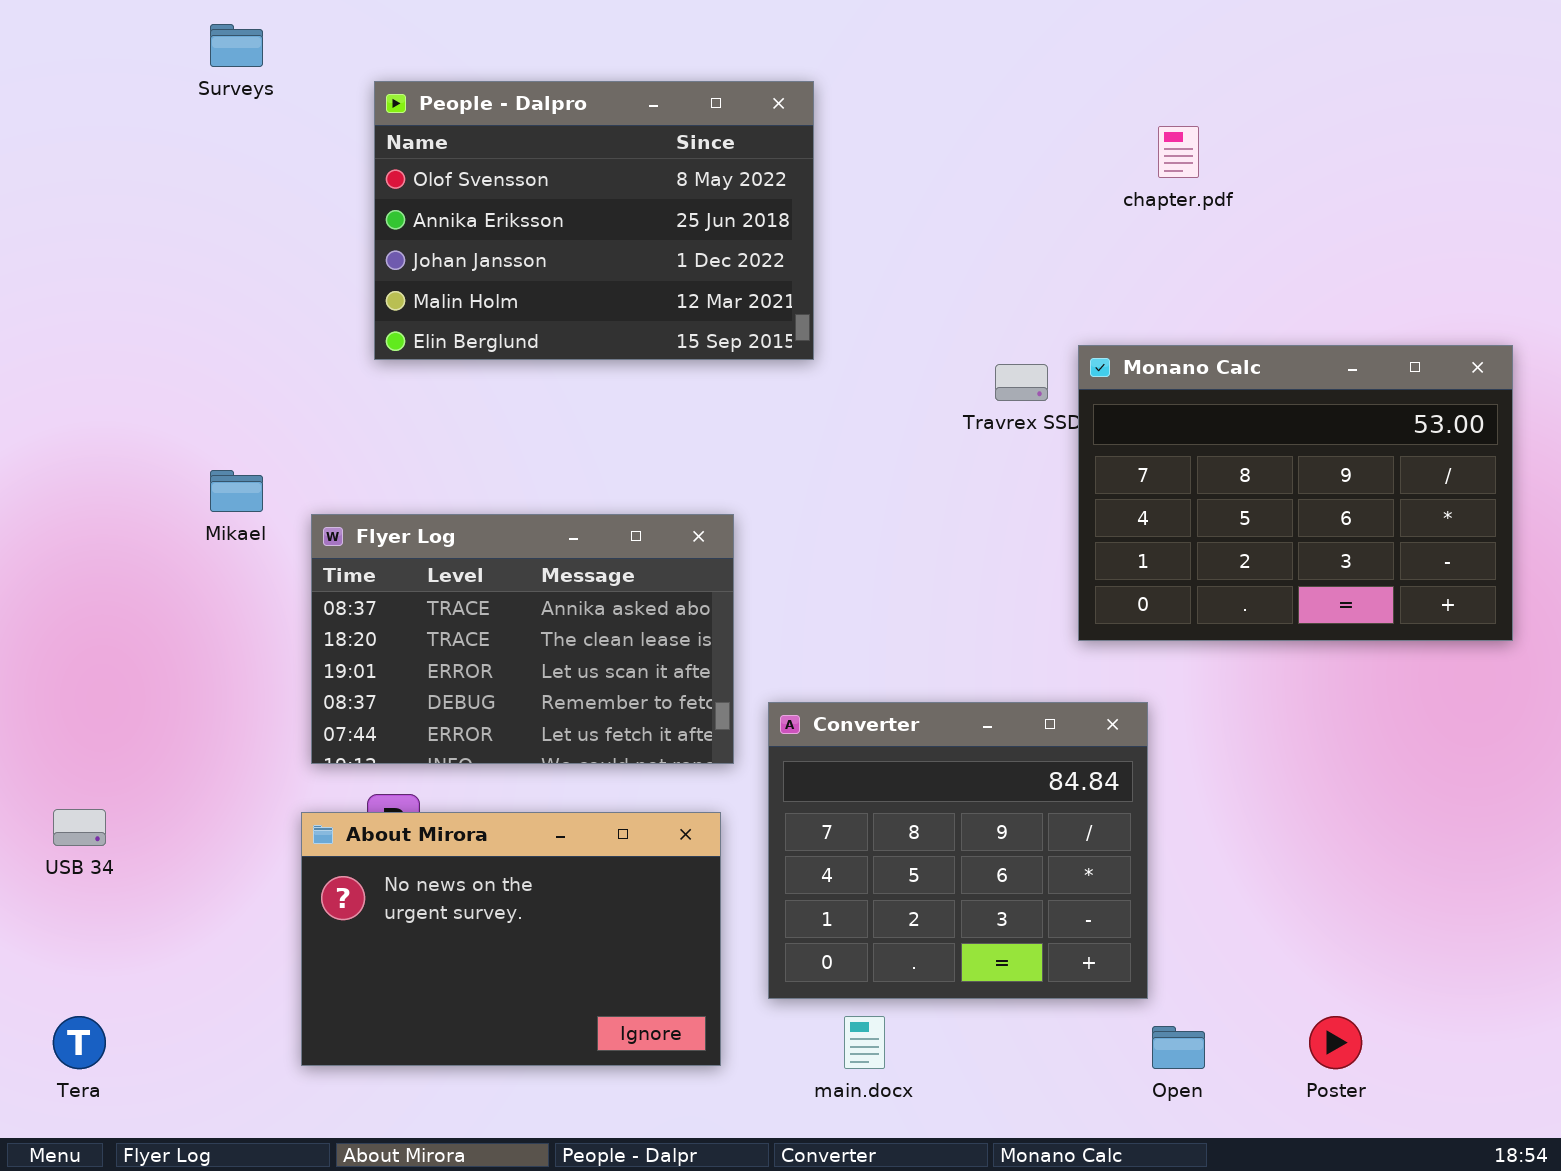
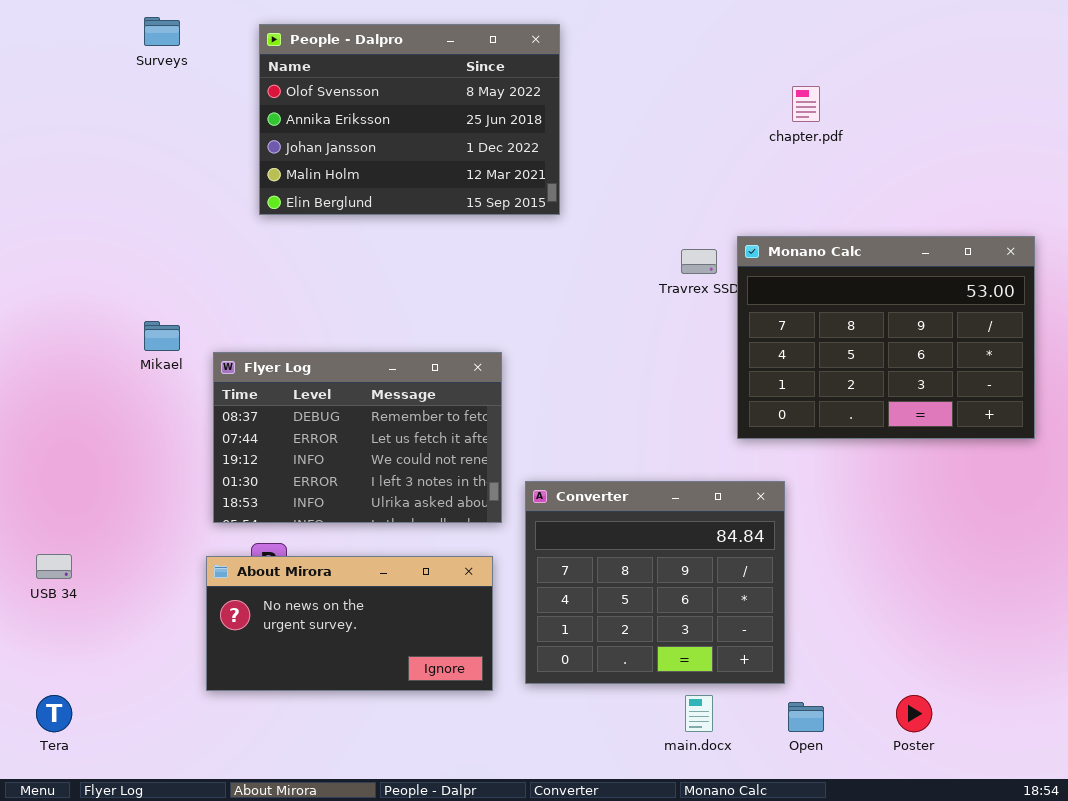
People - Dalpro: [374,81,814,360] -> [259,24,560,215], moved
Flyer Log: [311,514,734,764] -> [213,352,502,523], scrolled down 3 rows
About Mirora: [301,812,721,1066] -> [206,556,493,691], resized
main.docx: [844,1016,885,1069] -> [685,695,713,732], moved

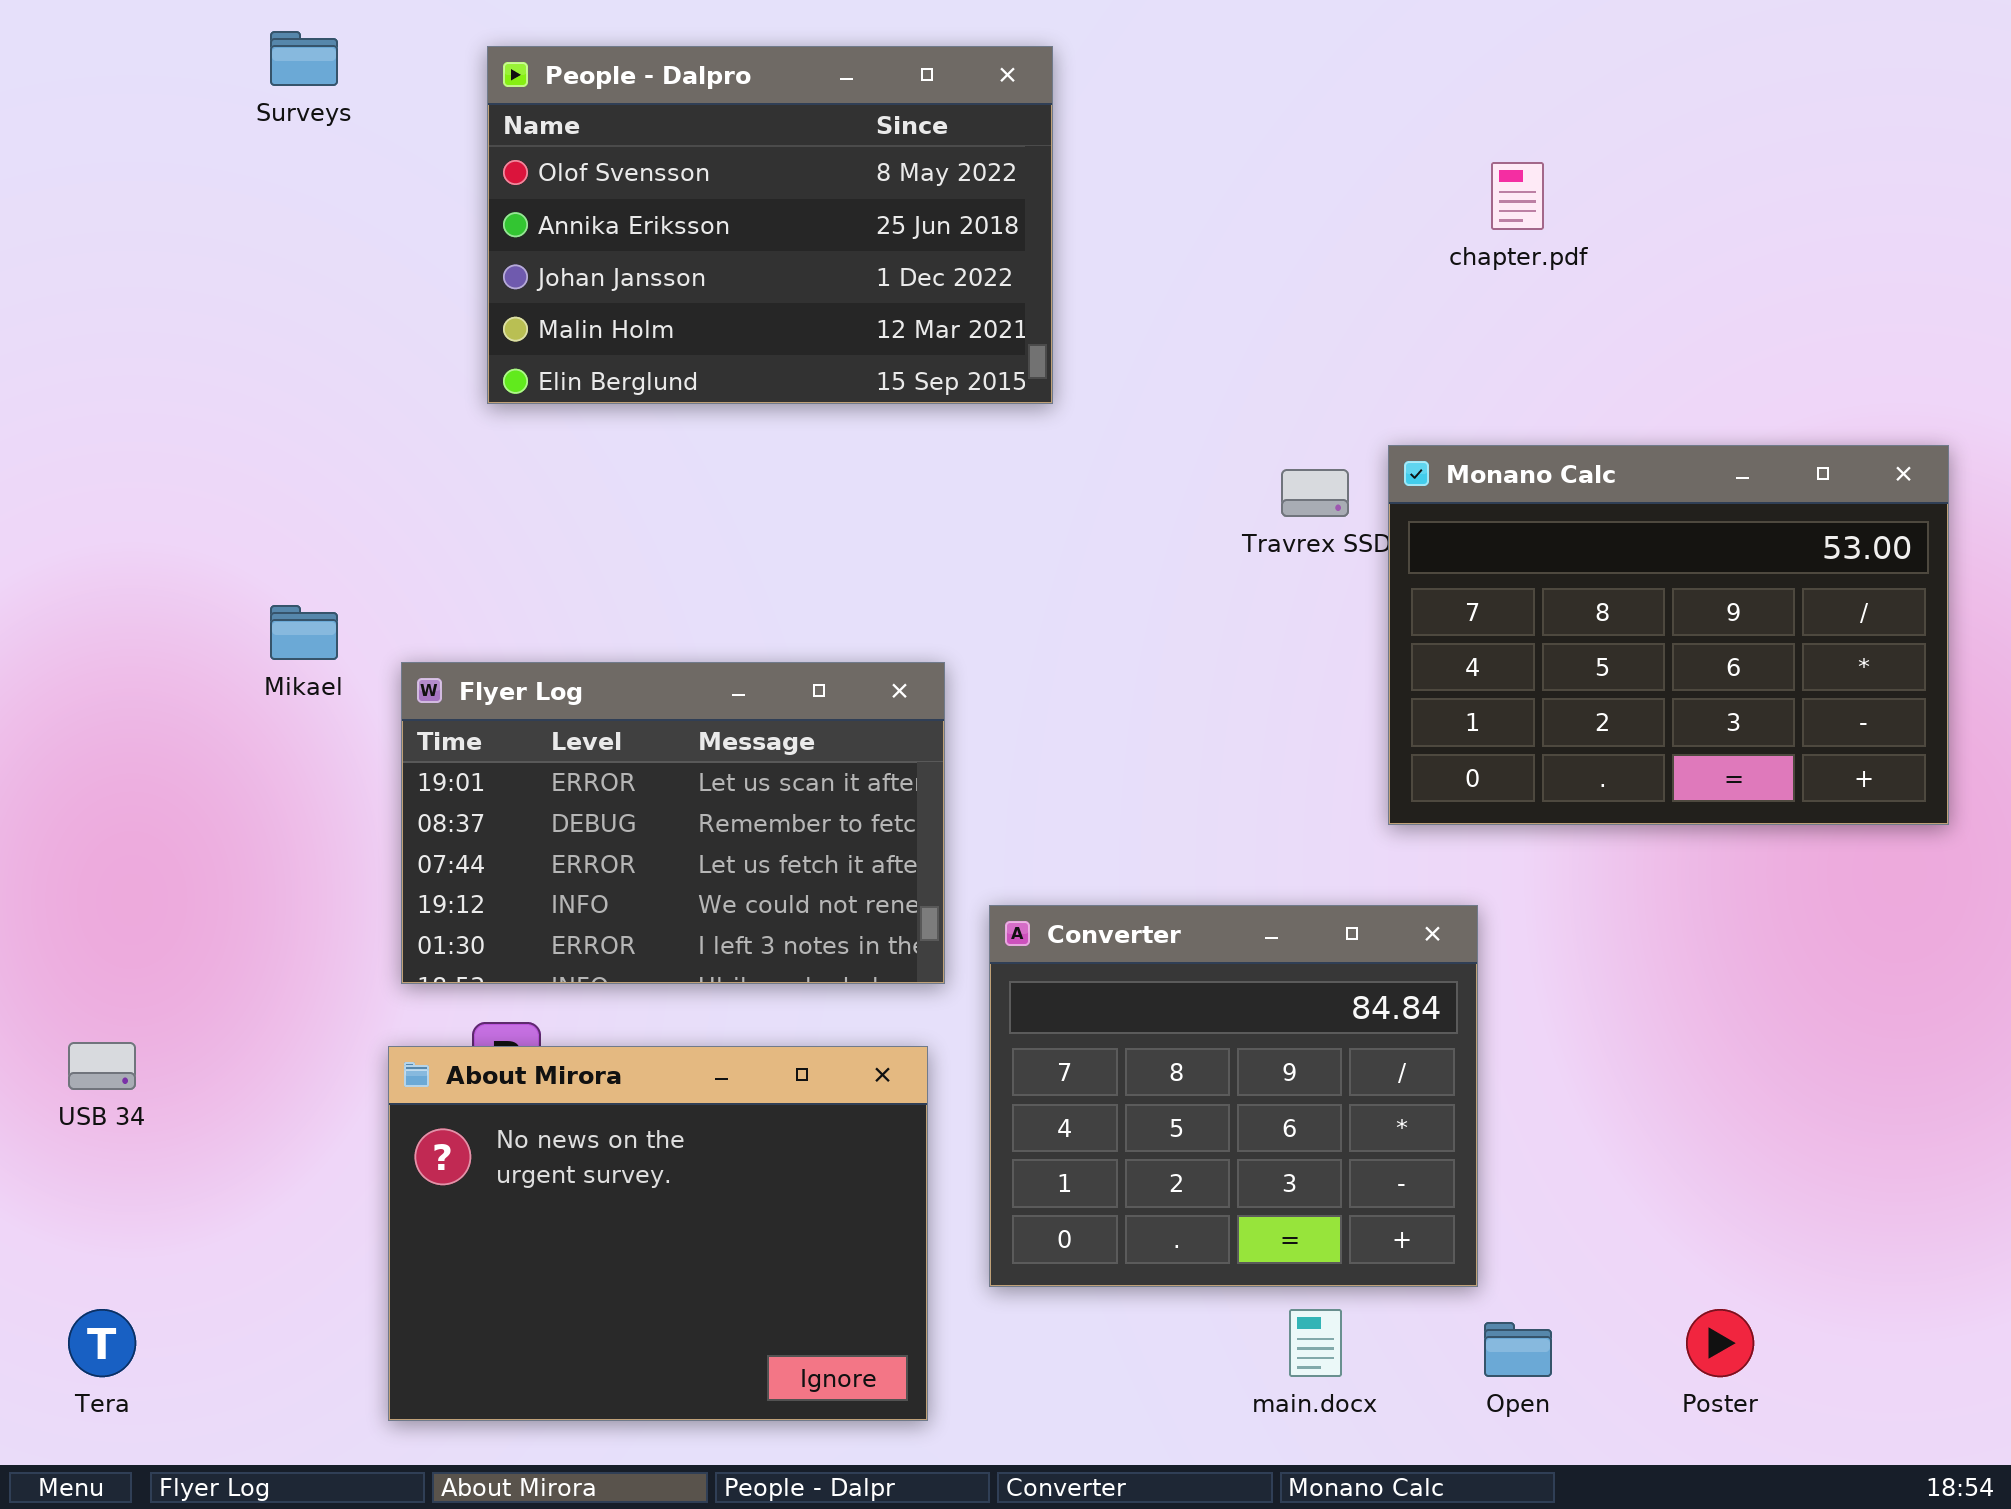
Flyer Log: [213,352,502,523] -> [401,662,945,984], scrolled up 1 row
About Mirora: [206,556,493,691] -> [388,1046,928,1421], resized

